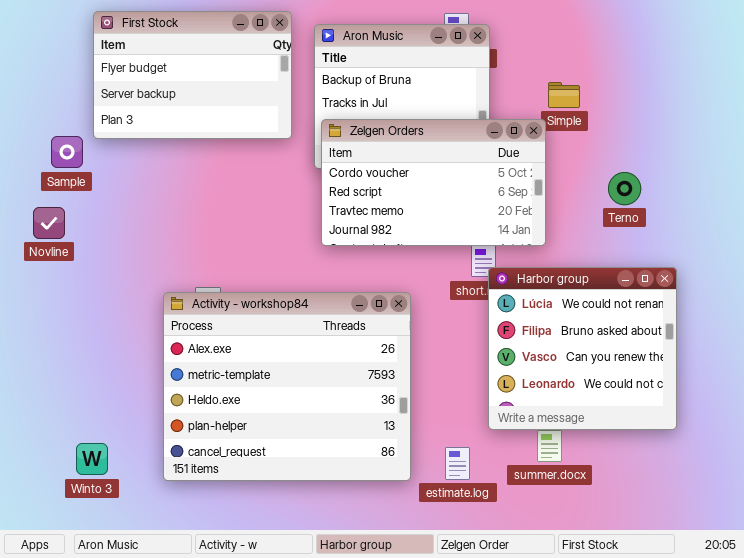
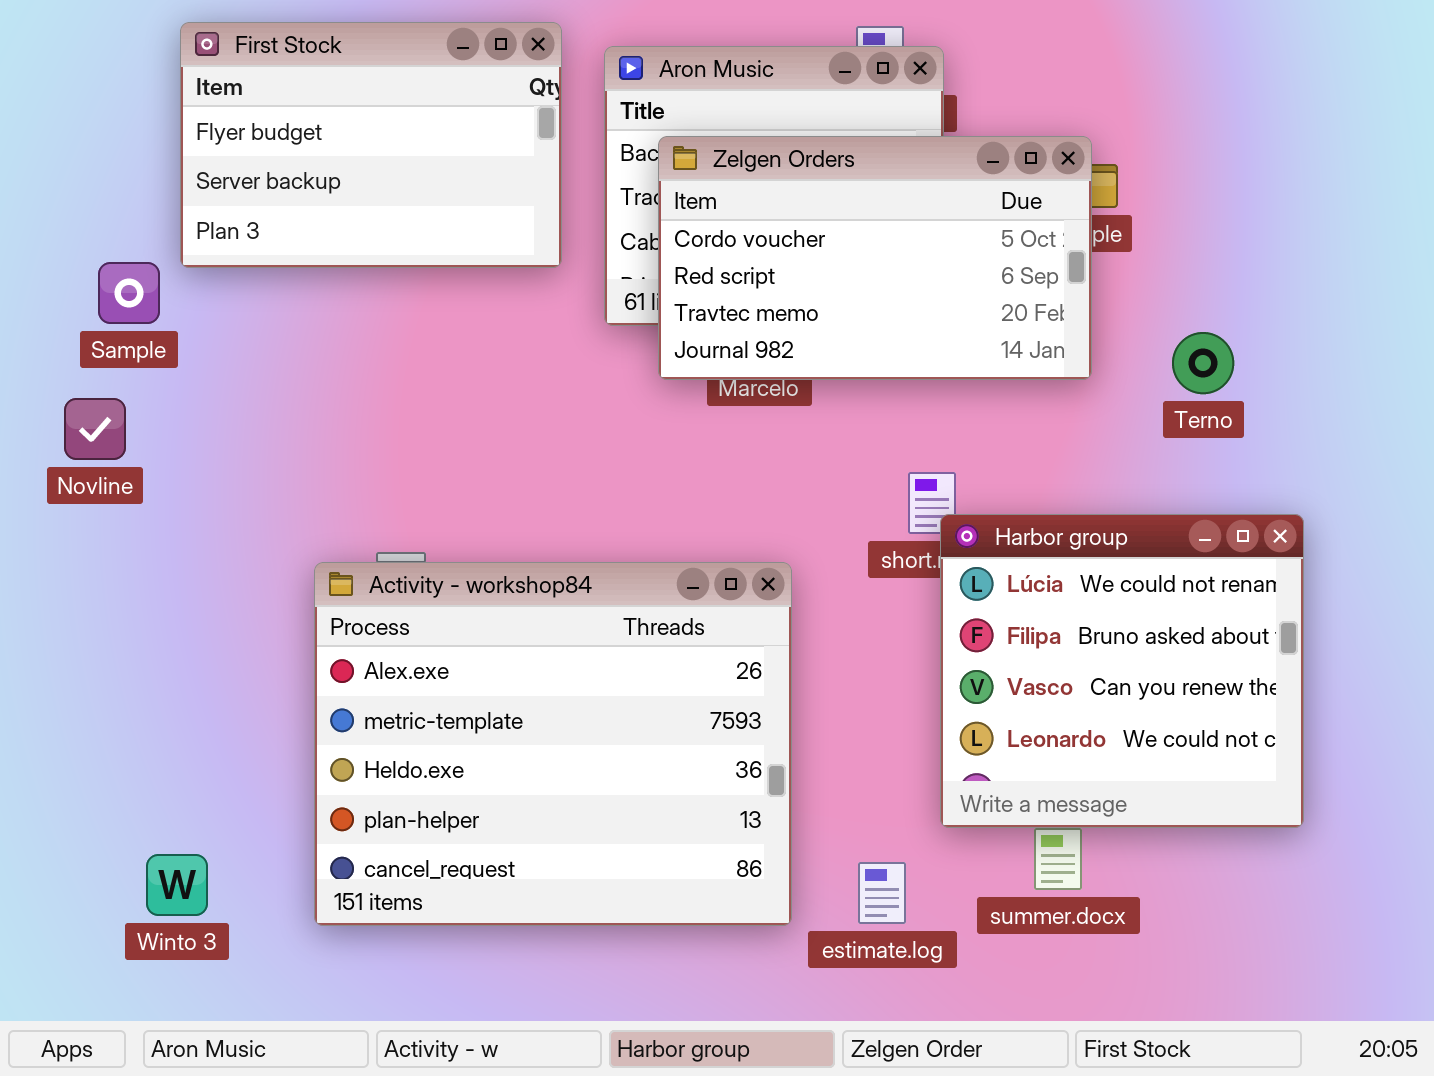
Zelgen Orders: [321,119,546,246] -> [658,136,1092,380], moved

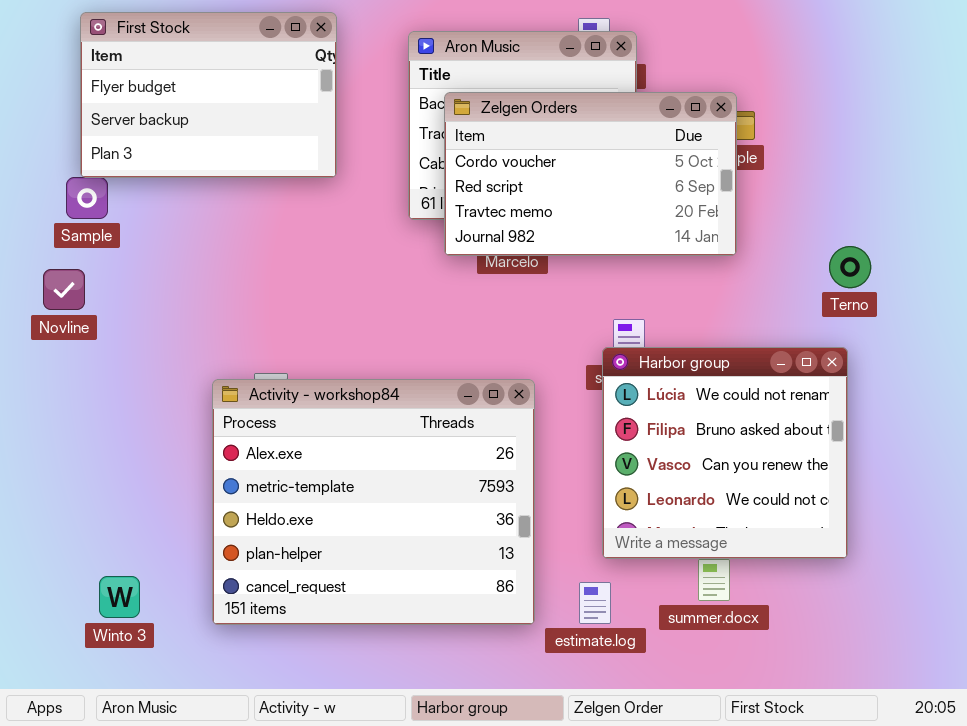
First Stock: [180,22,562,268] -> [80,12,337,178], moved
Terno: [1172,332,1234,394] -> [829,246,871,288], moved
Harbor group: [940,514,1304,828] -> [602,347,848,559], moved

